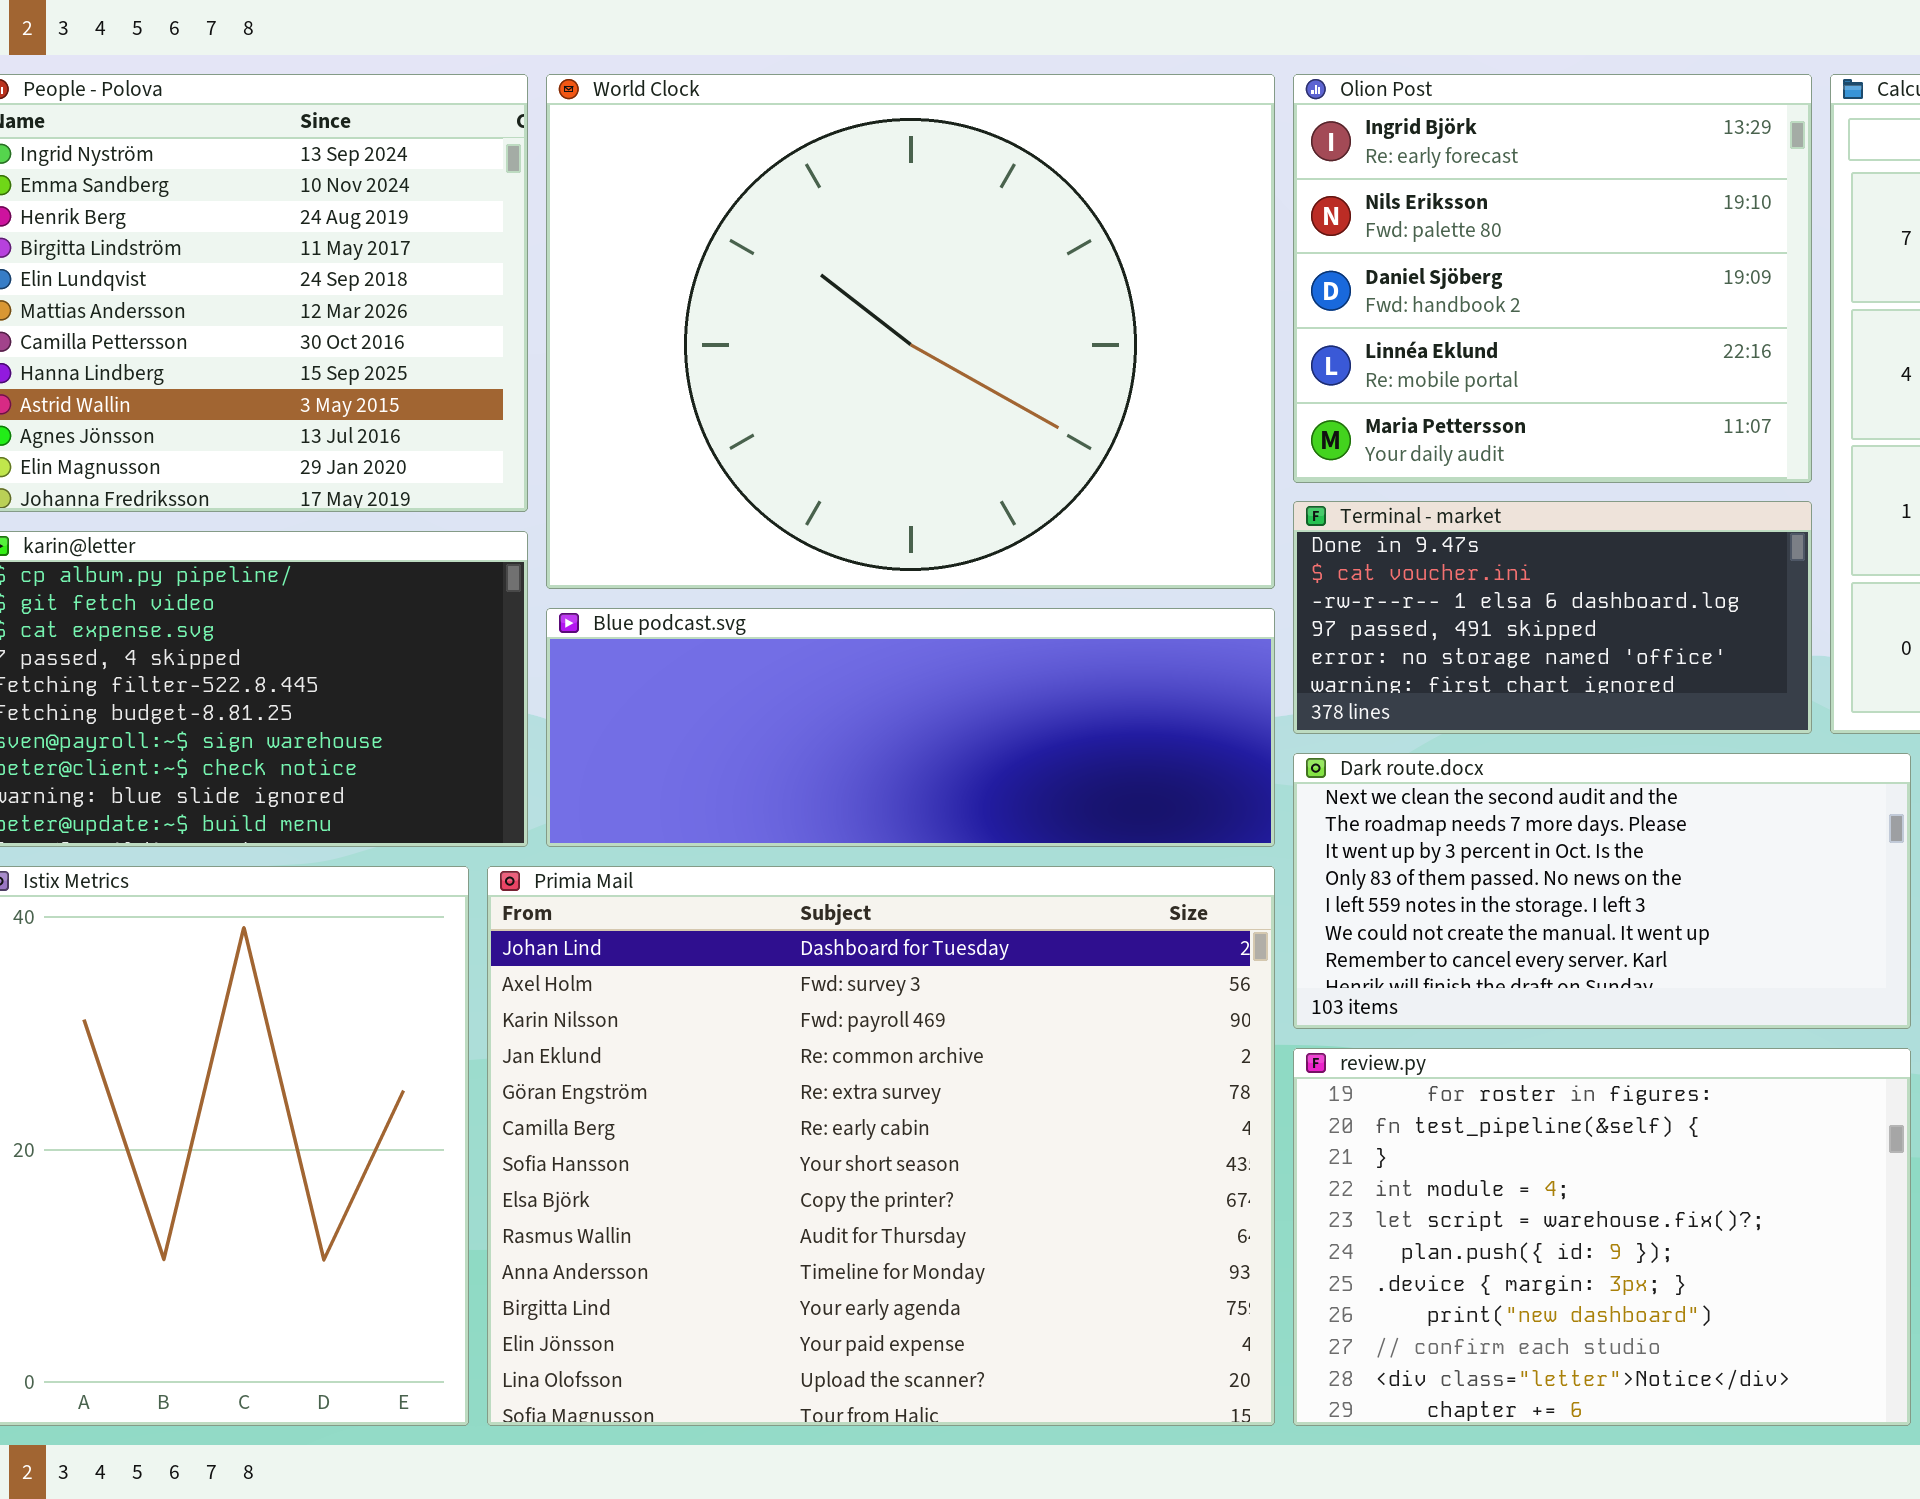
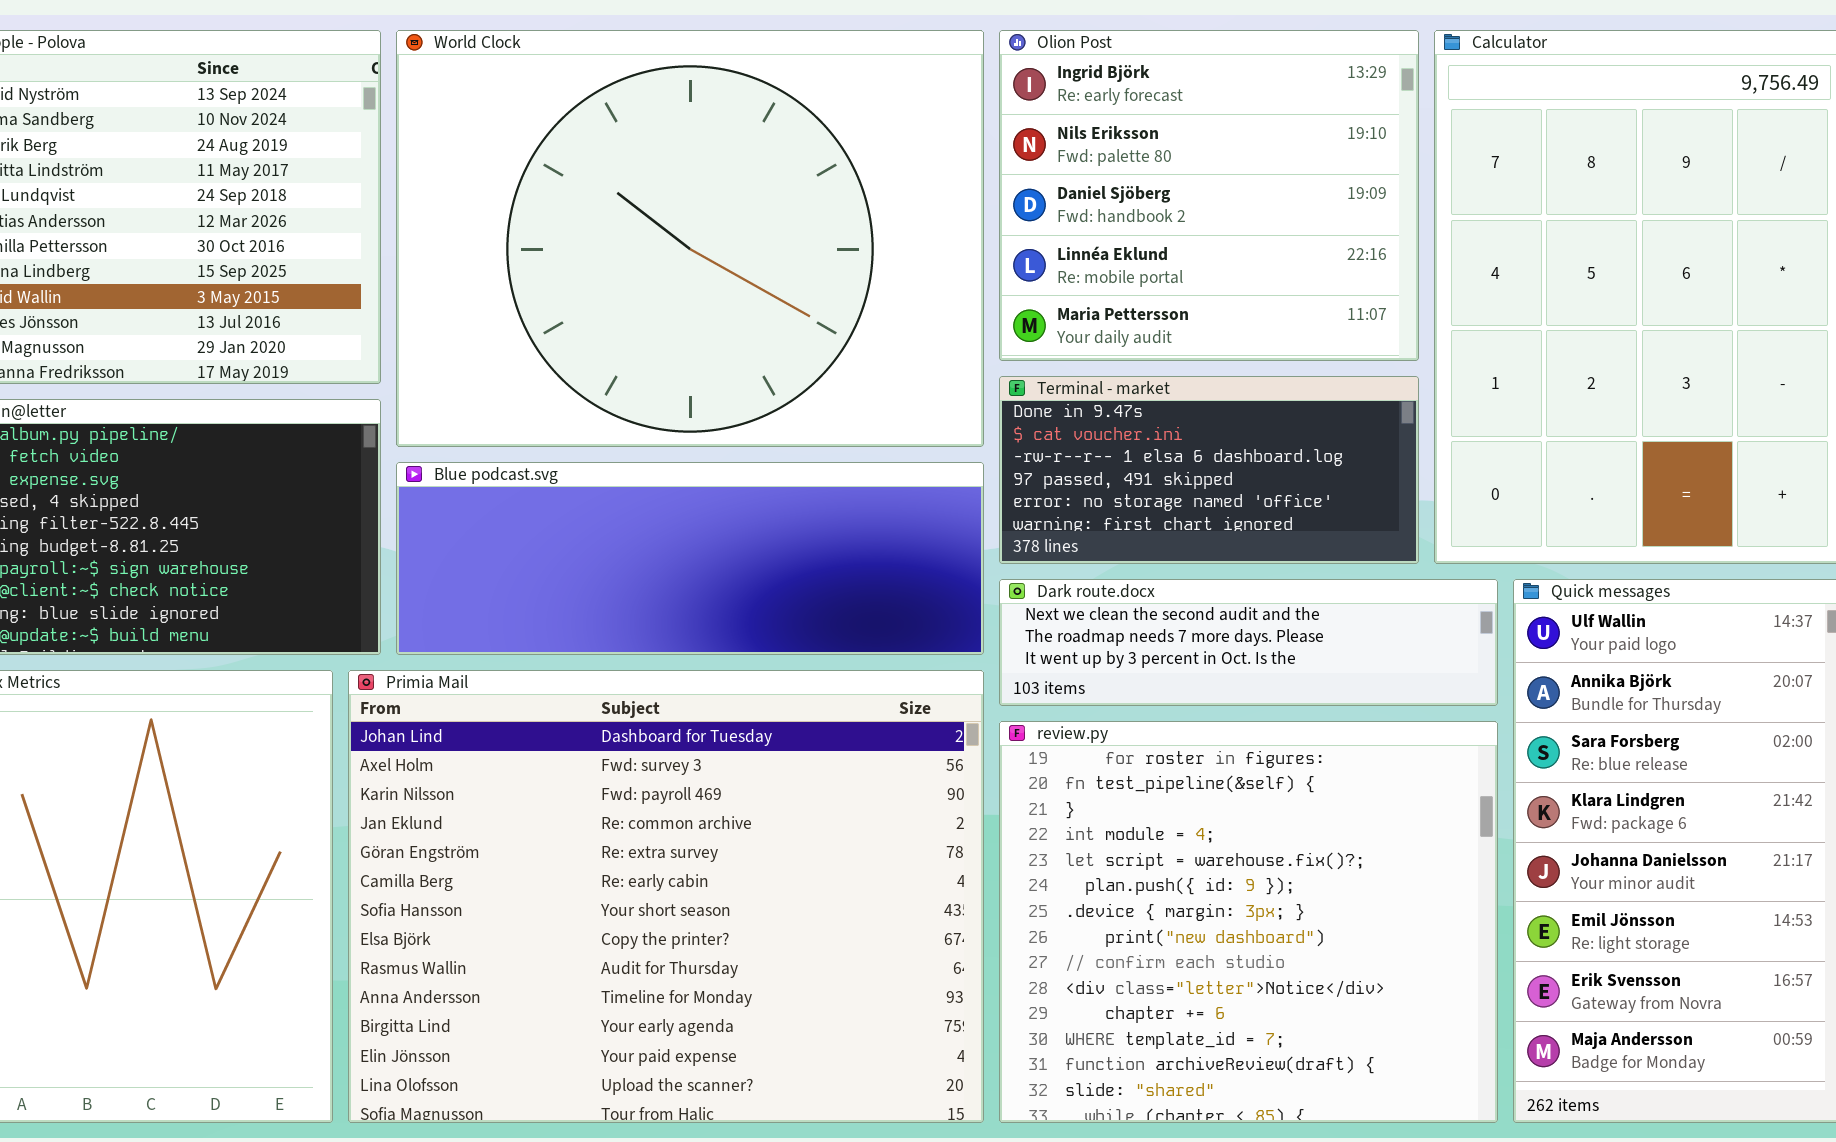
Dark route.docx: [1293,753,1911,1029] -> [999,579,1498,706], resized
review.py: [1293,1048,1911,1426] -> [999,721,1498,1123], resized

